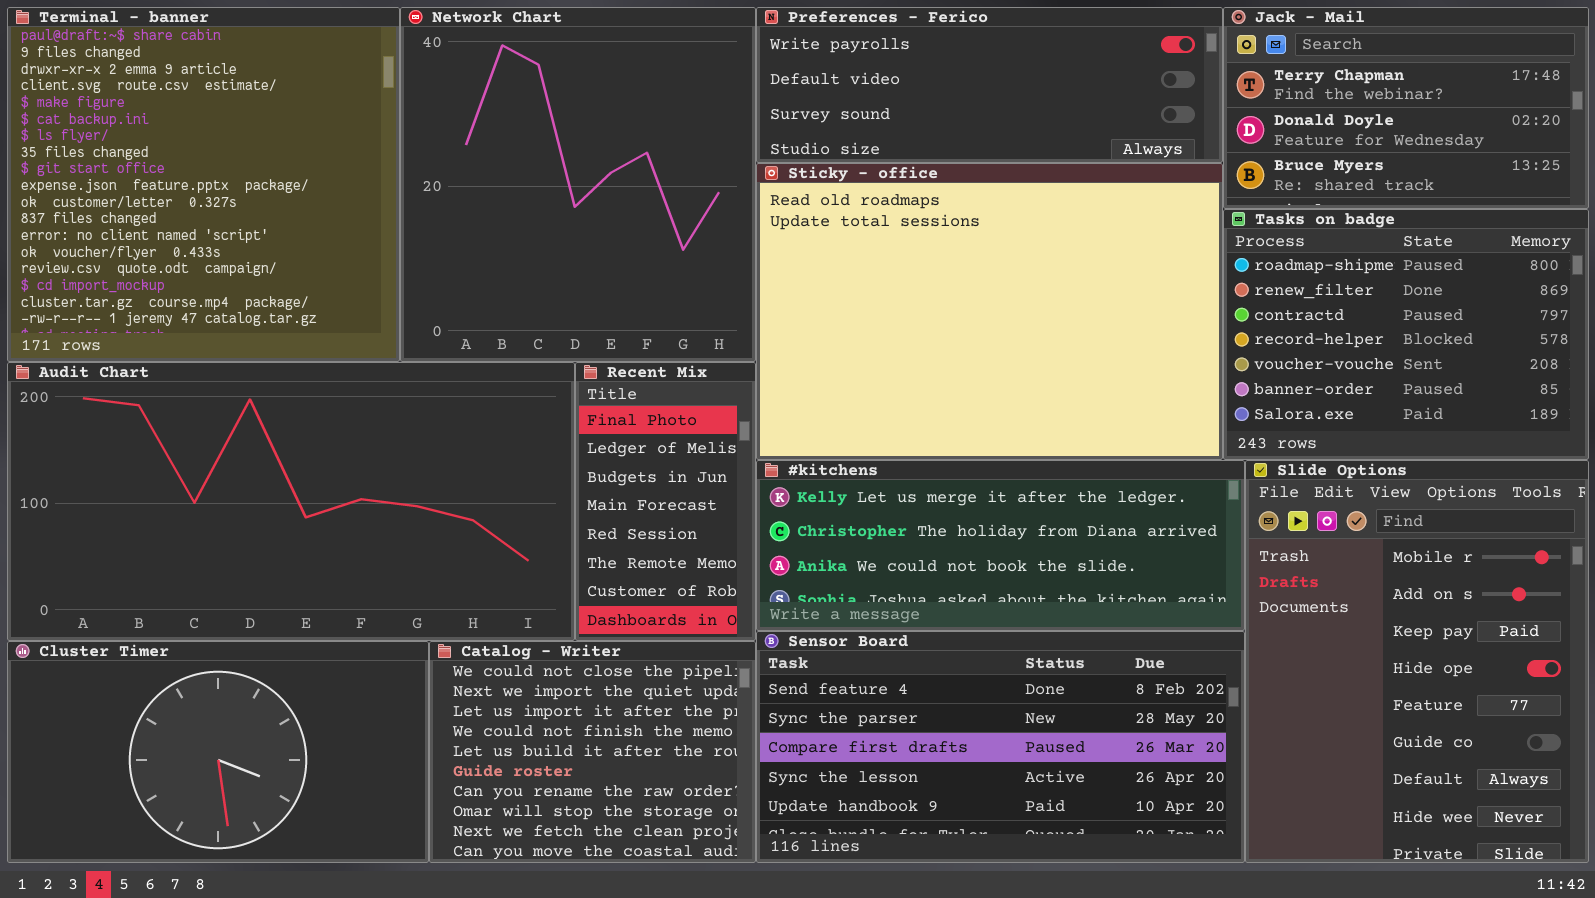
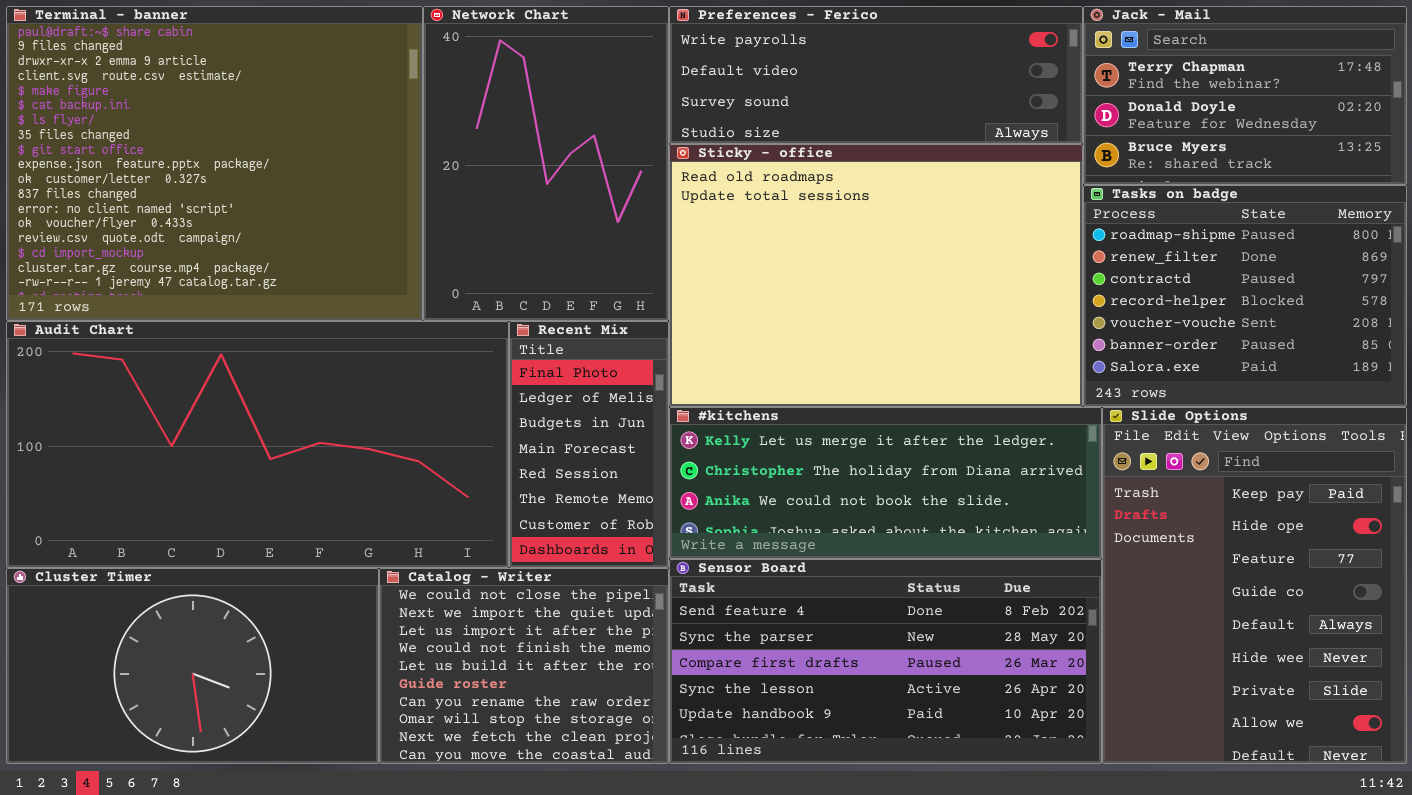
Terminal - banner: [7,7,400,362] -> [6,6,423,321], resized
Network Chart: [400,7,756,362] -> [423,6,669,321], resized
Slide Options: [1245,460,1589,863] -> [1102,407,1407,764], scrolled down 2 rows

